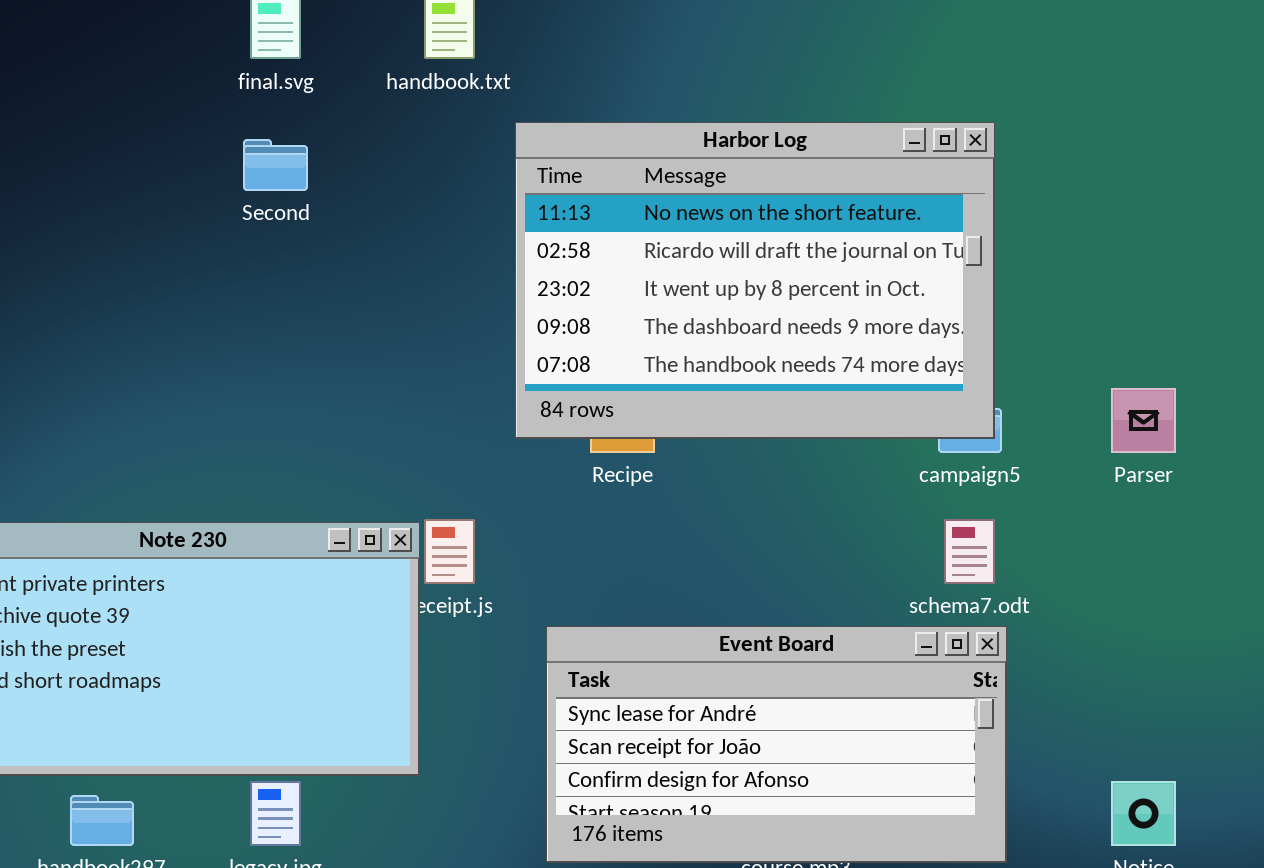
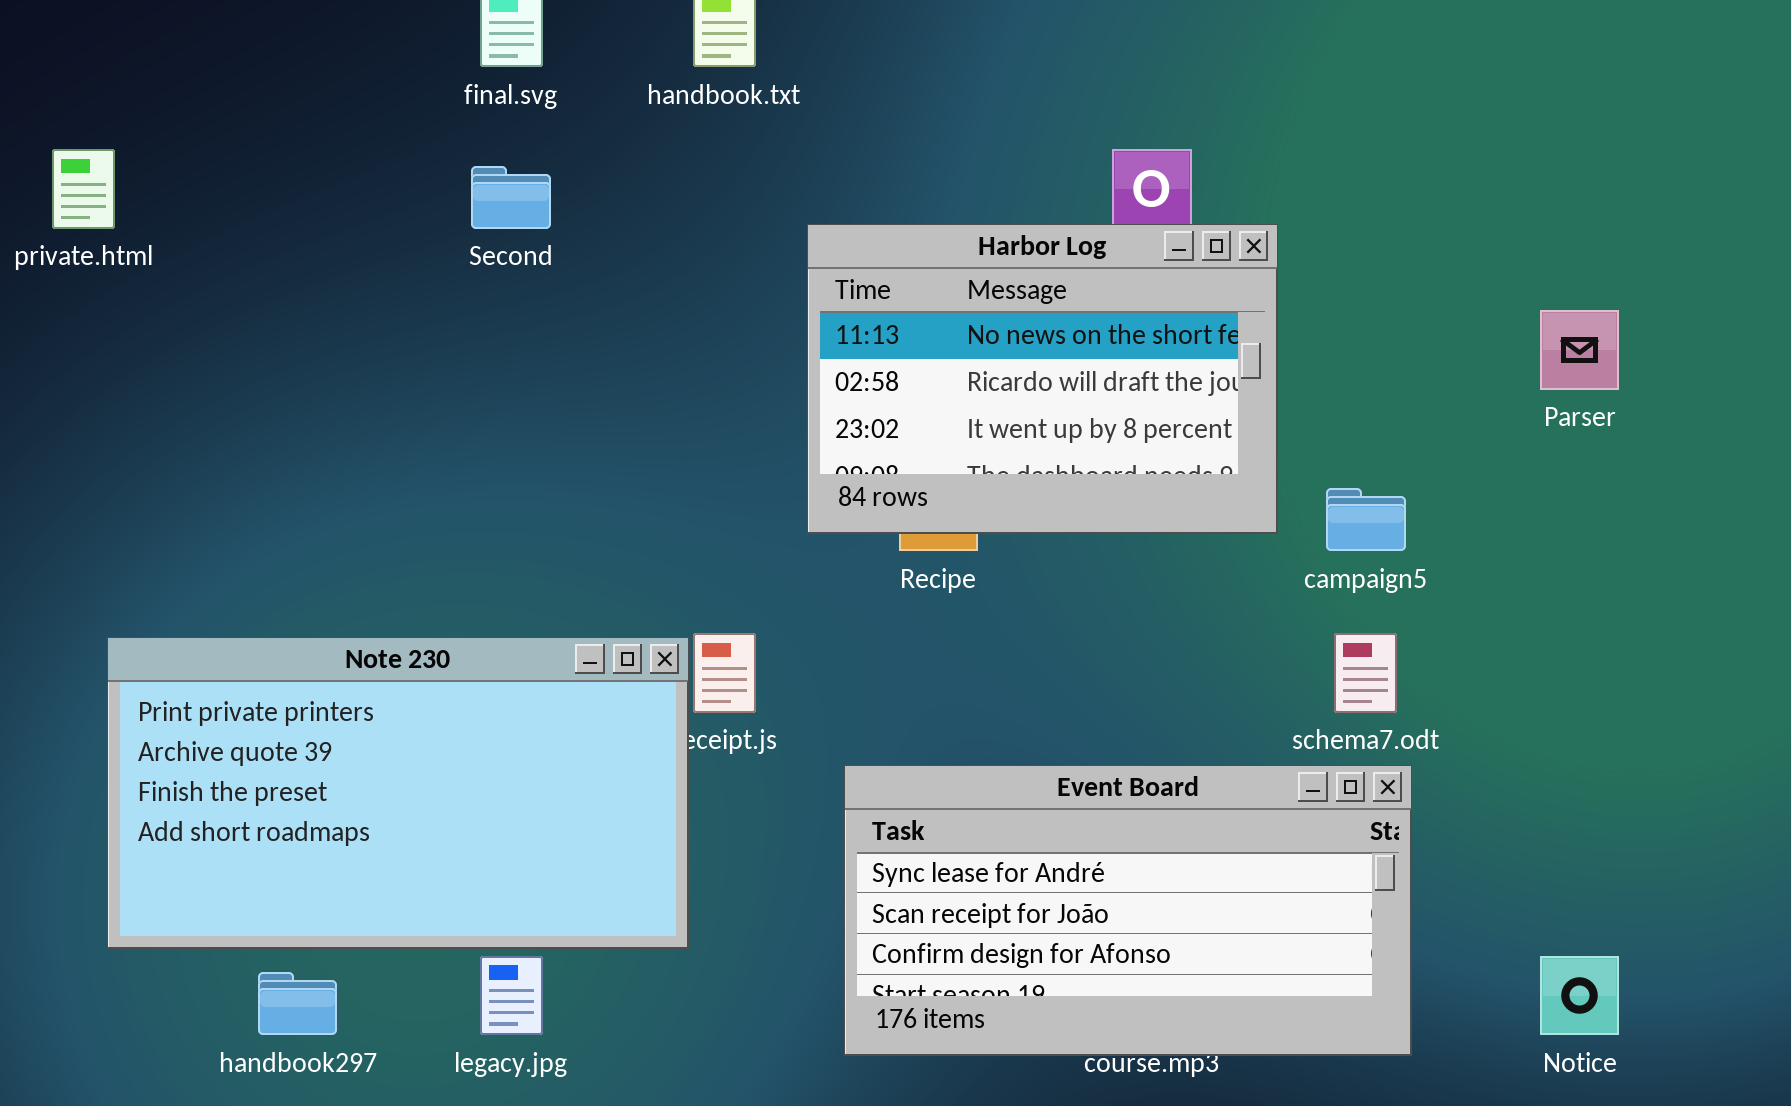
Harbor Log: [515,122,995,439] -> [807,224,1278,534], resized
Parser: [1111,388,1176,453] -> [1540,310,1619,390], moved

